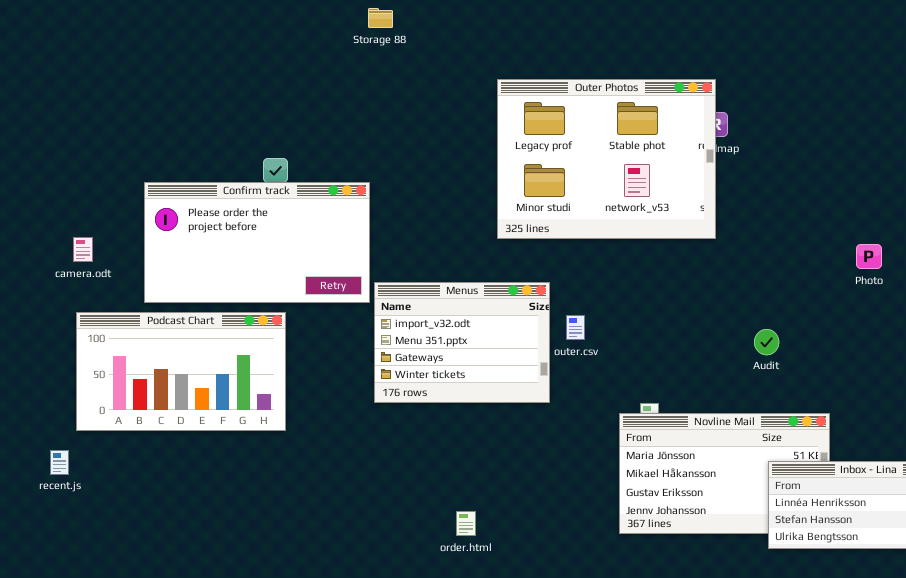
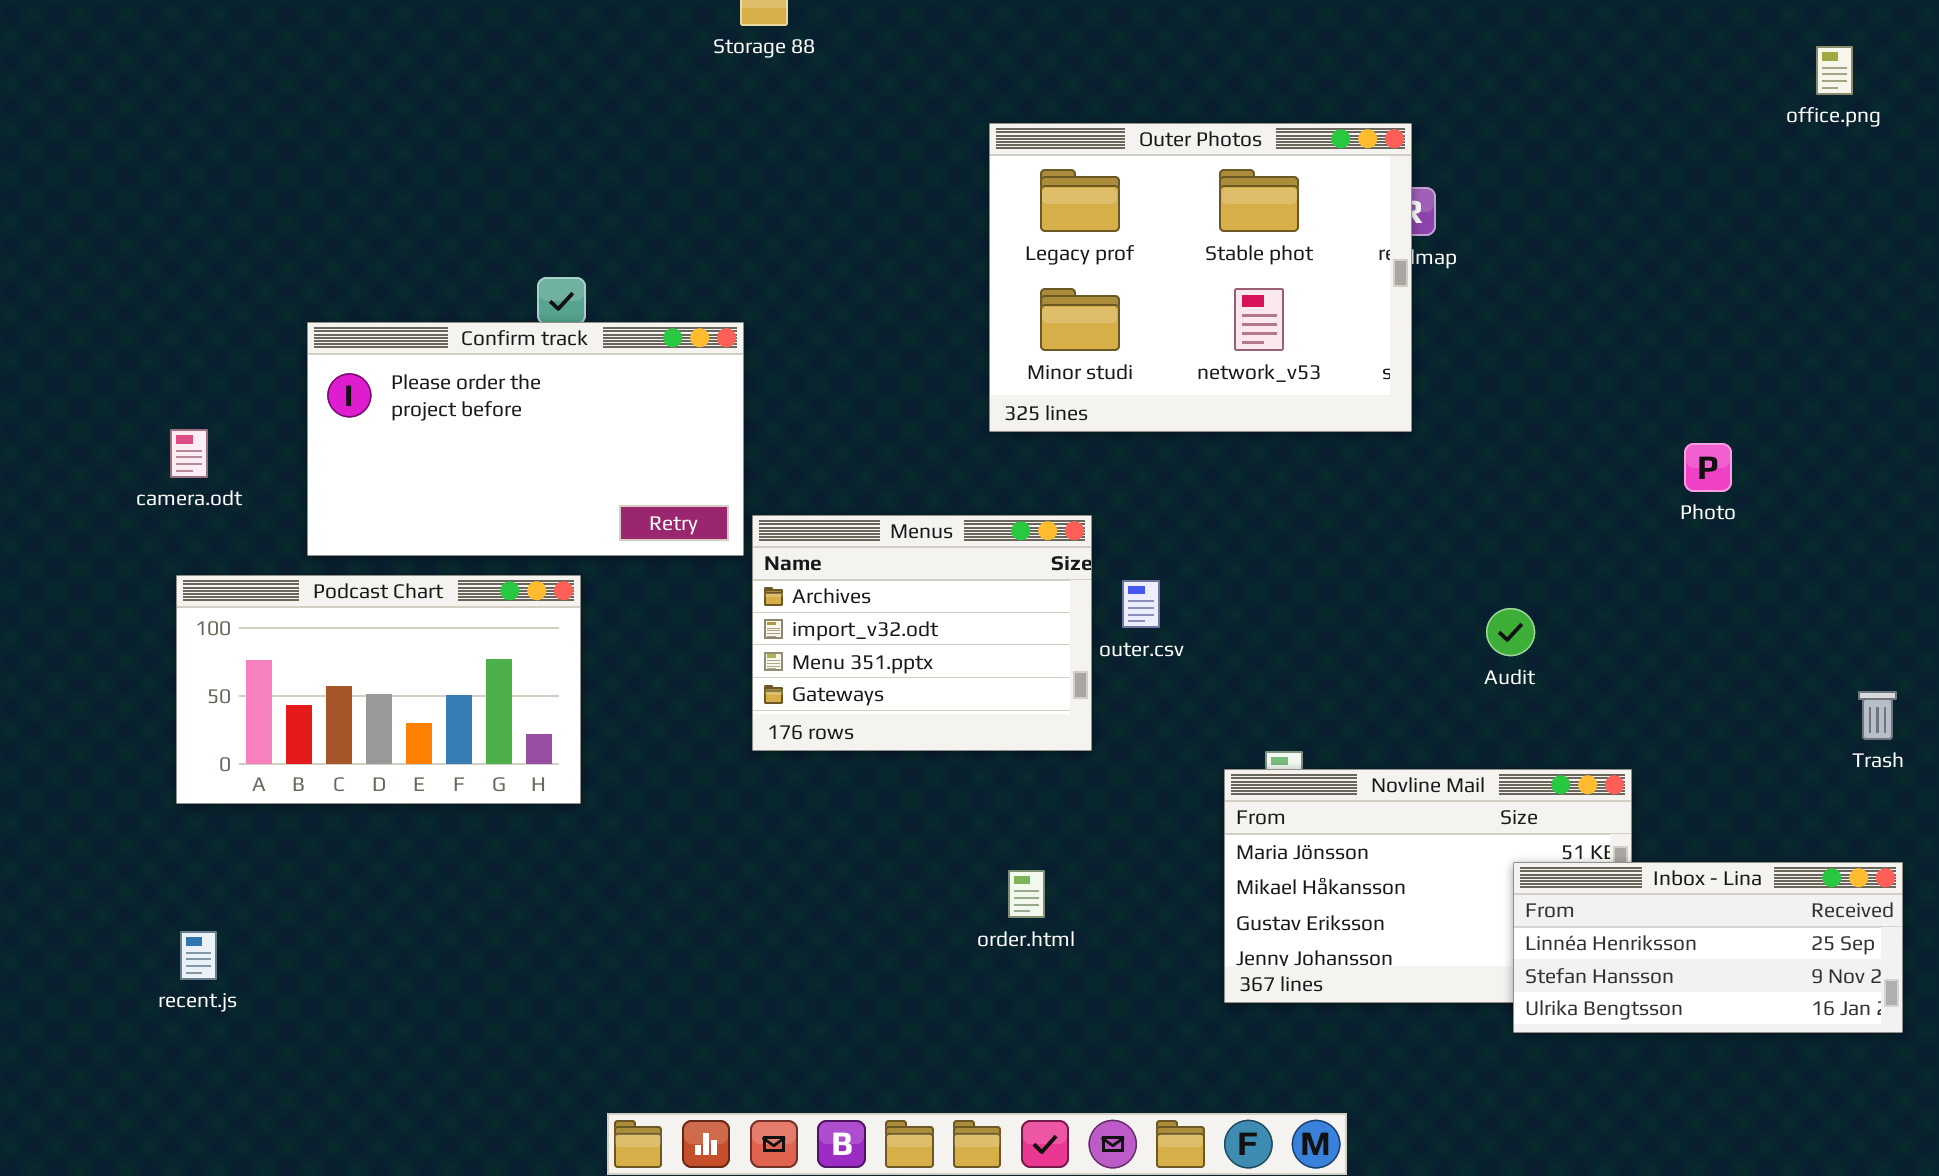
Menus: [374,282,550,403] -> [752,515,1092,751], scrolled up 1 row
recent.js: [50,450,69,475] -> [180,931,217,980], moved
order.html: [456,511,476,536] -> [1008,870,1045,918], moved

